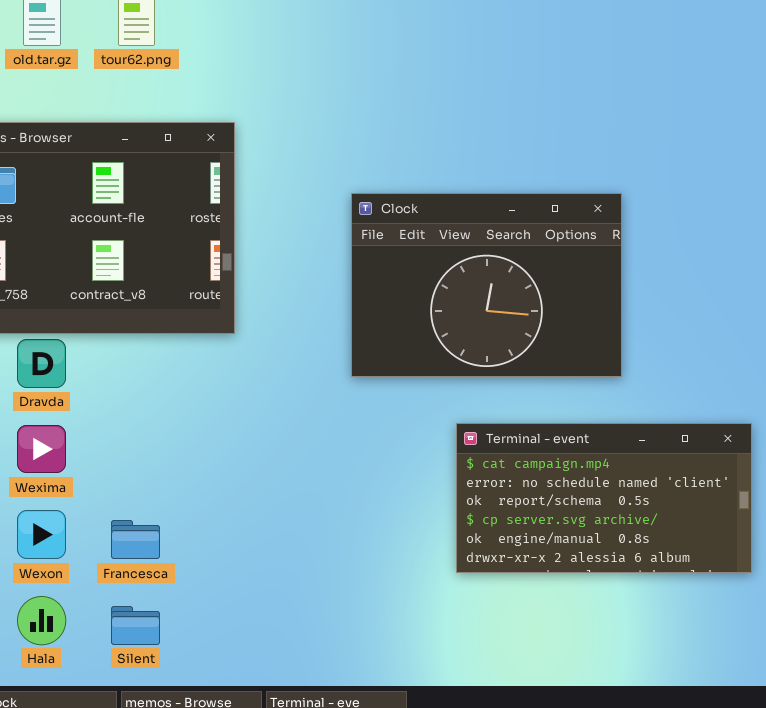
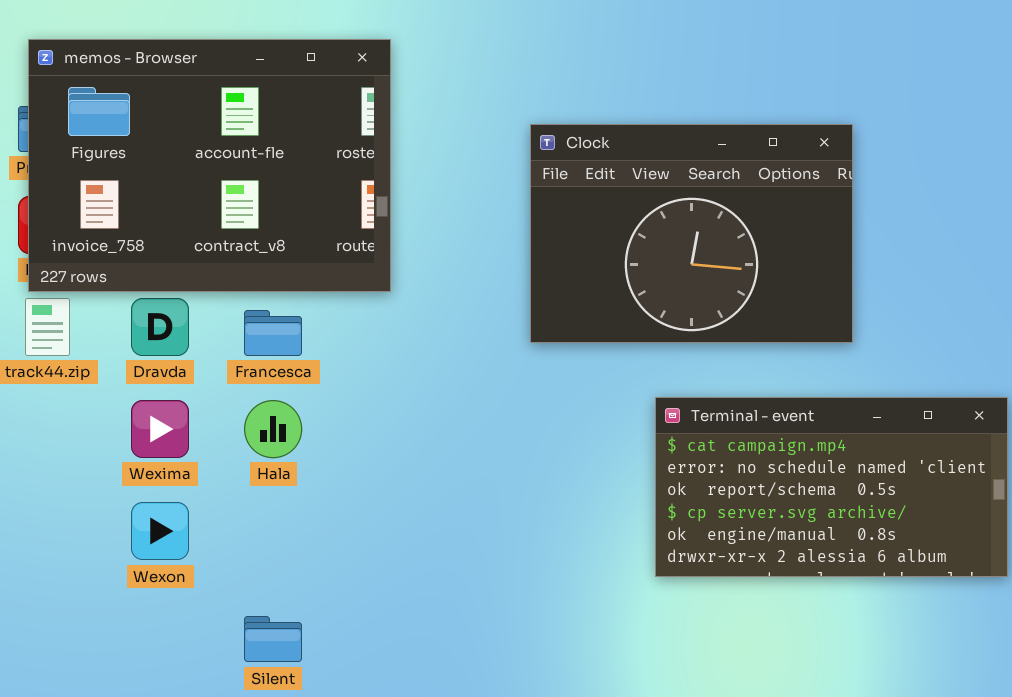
Francesca: [111,520,160,559] -> [244,310,302,356], moved
Hala: [17,596,66,645] -> [244,400,302,458], moved

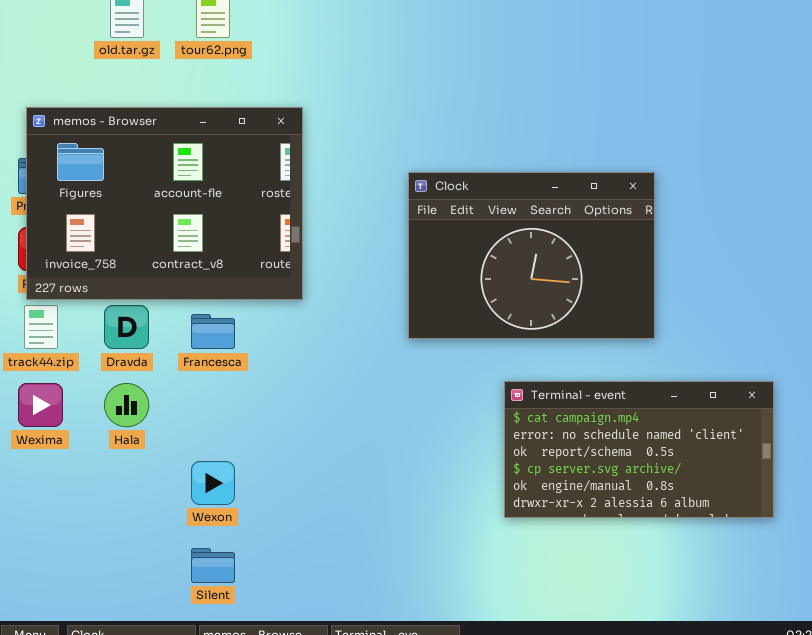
Wexima: [131,400,189,458] -> [18,383,63,427], moved
Hala: [244,400,302,458] -> [104,383,149,427], moved
Wexon: [131,502,189,560] -> [191,461,235,505], moved

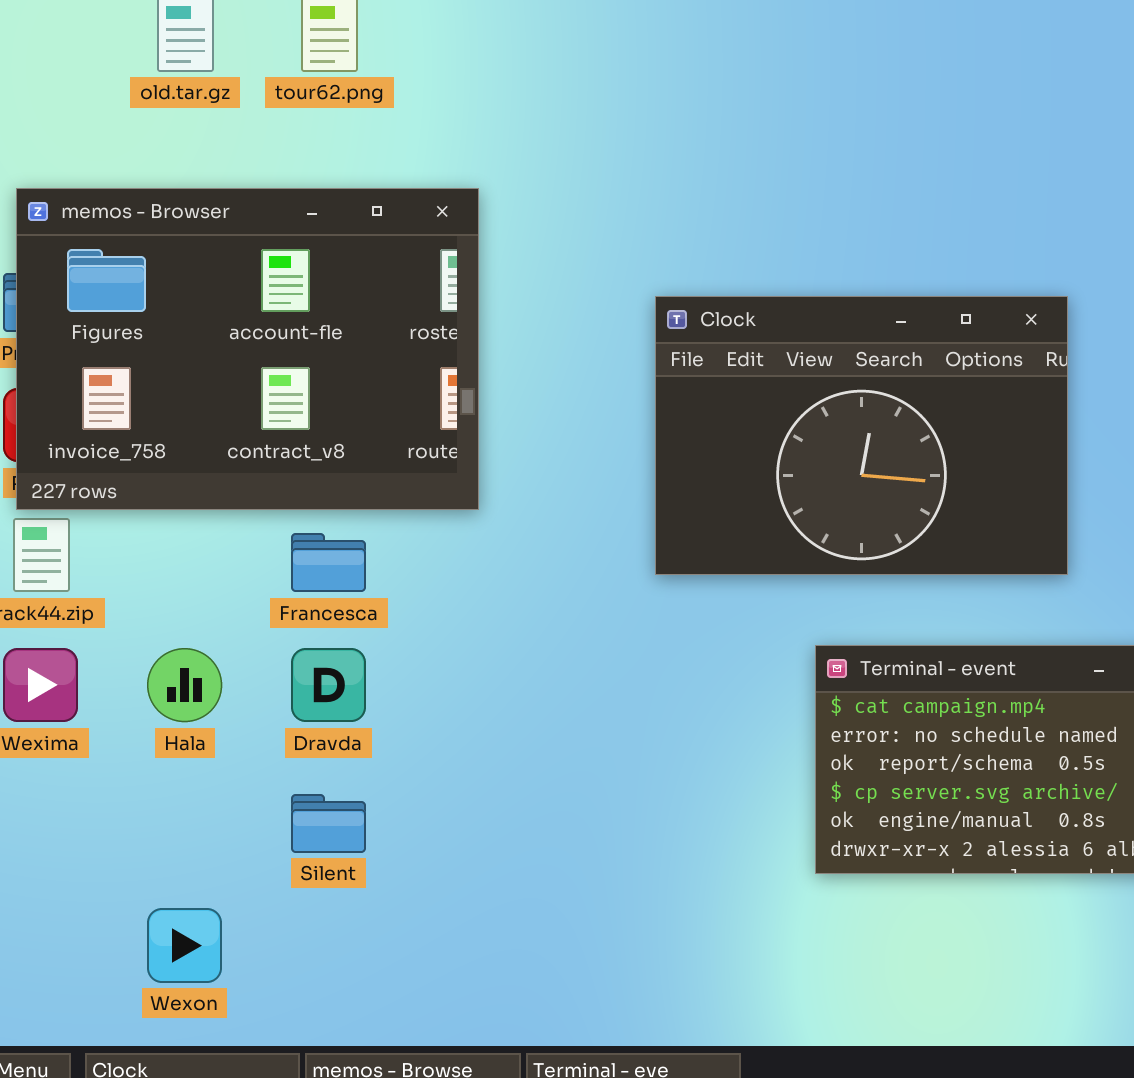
Dravda: [104,305,149,349] -> [291,648,366,722], moved
Wexon: [191,461,235,505] -> [147,908,222,983], moved
Silent: [191,548,235,583] -> [291,794,366,853], moved

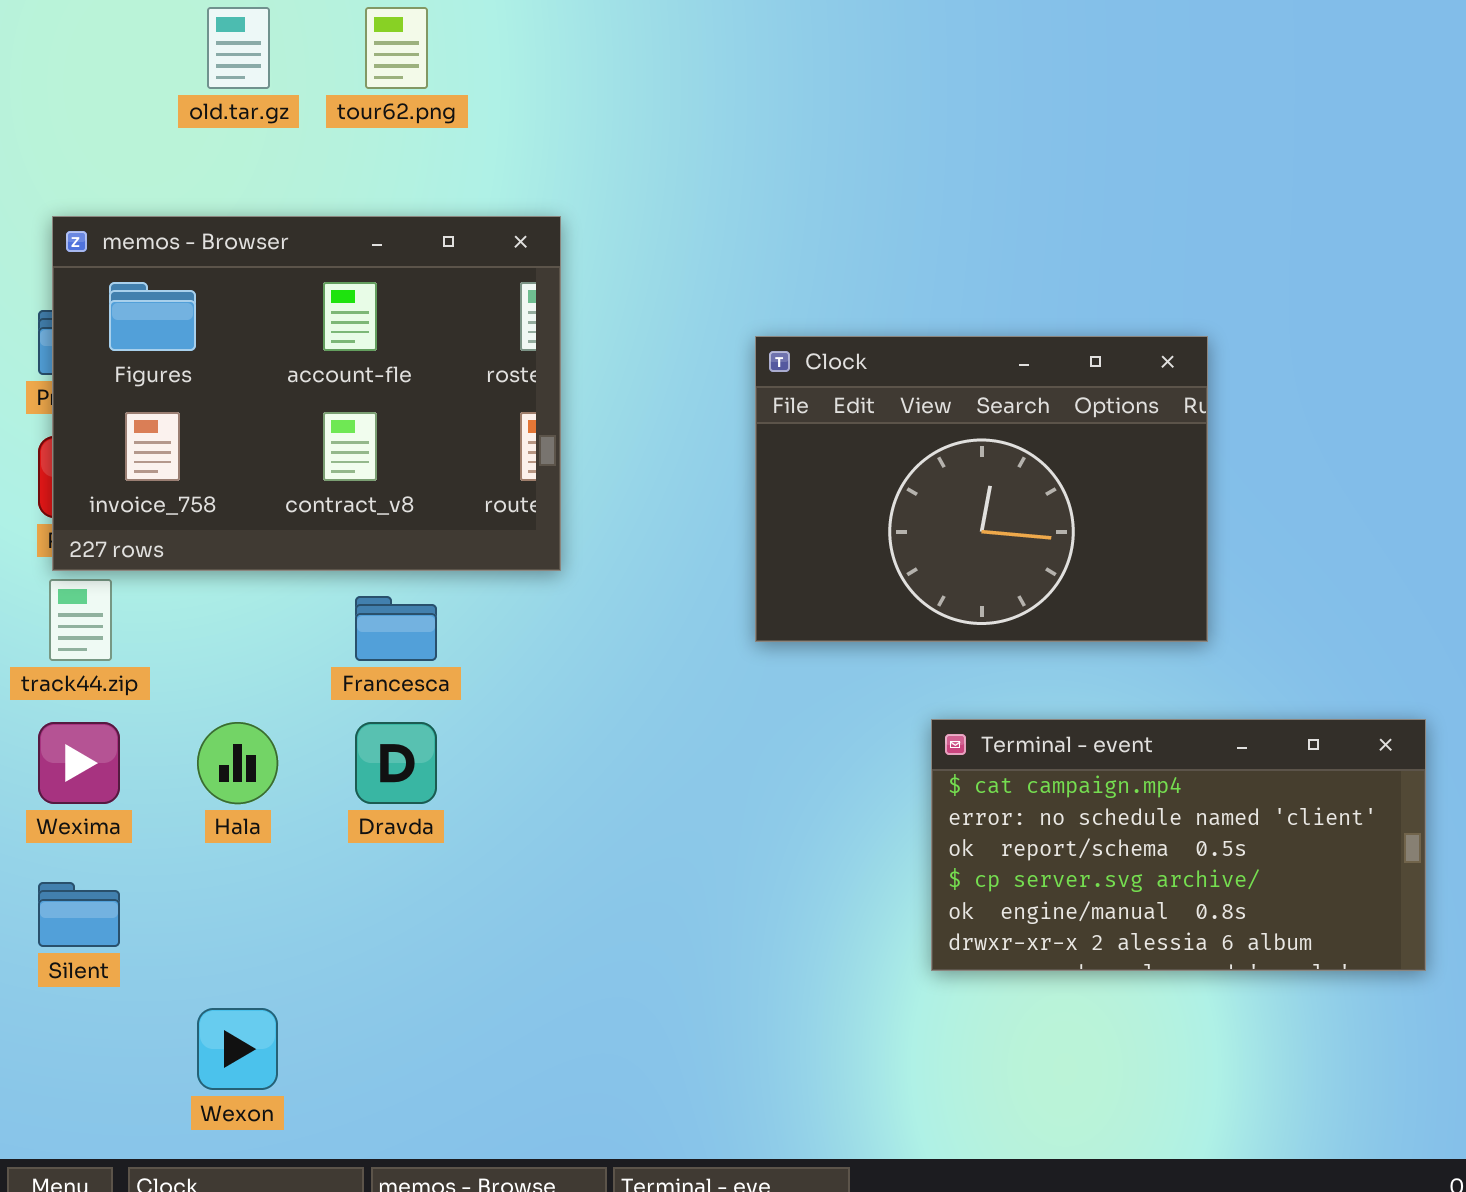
Silent: [291,794,366,853] -> [38,882,120,947], moved

